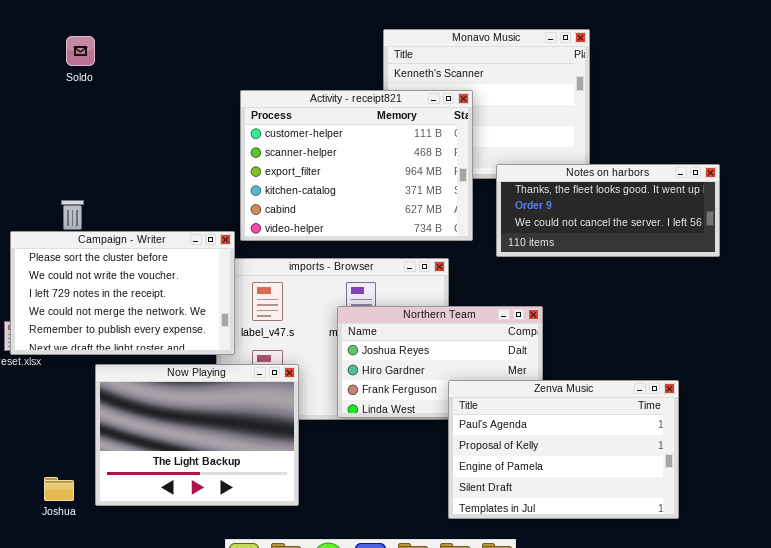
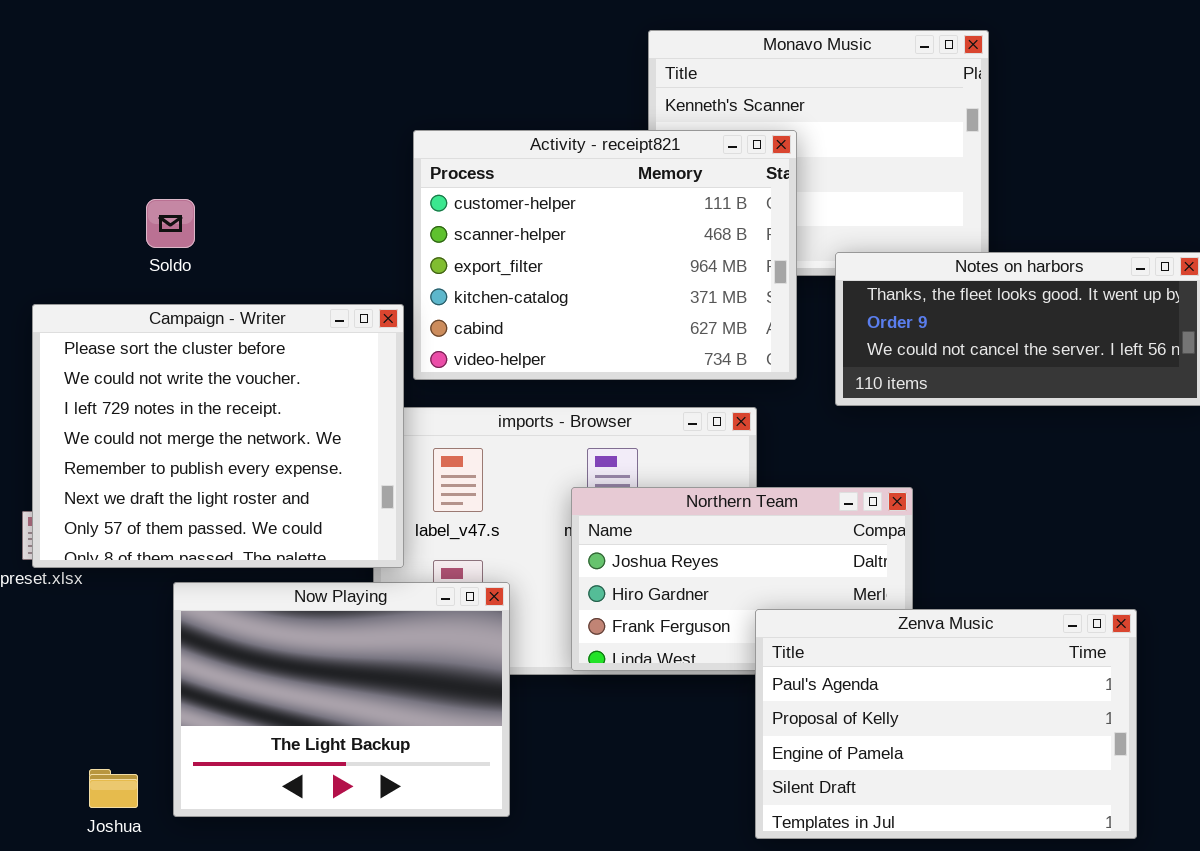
Soldo: [66,36,95,66] -> [146,199,195,248], moved
Campaign - Writer: [10,231,235,355] -> [32,304,404,568], resized

